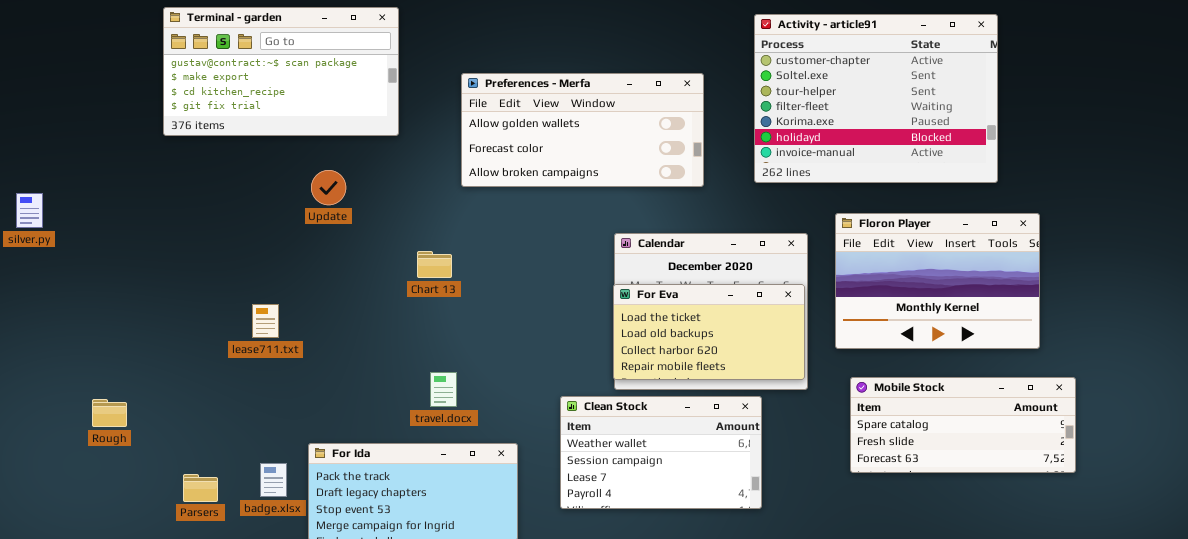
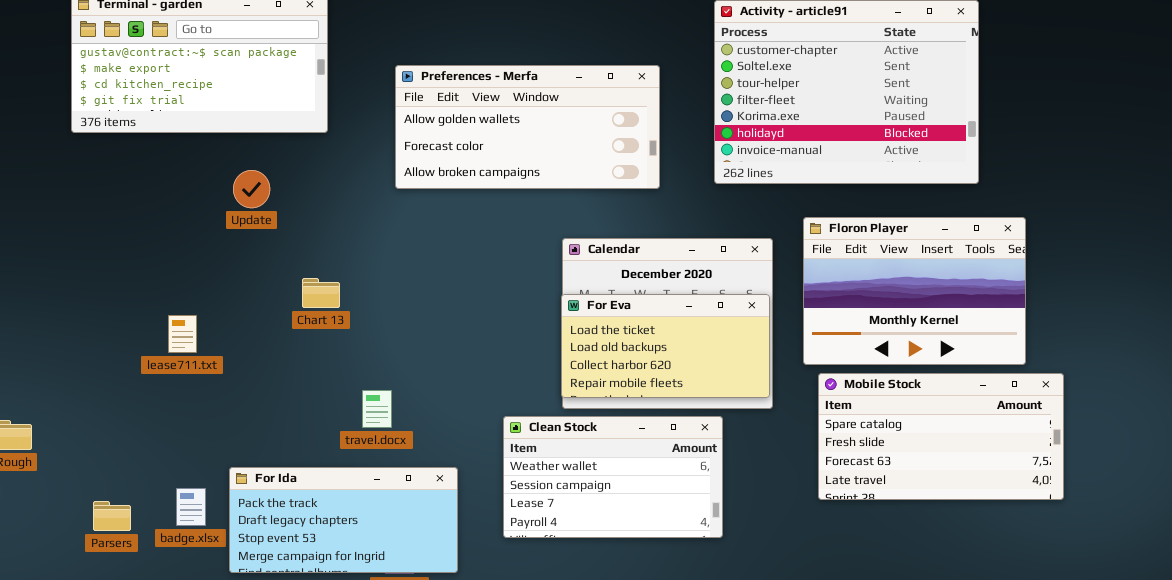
Chart 13: [417,251,452,278] -> [302,278,340,308], moved
Mobile Stock: [850,377,1076,473] -> [818,373,1064,500], resized

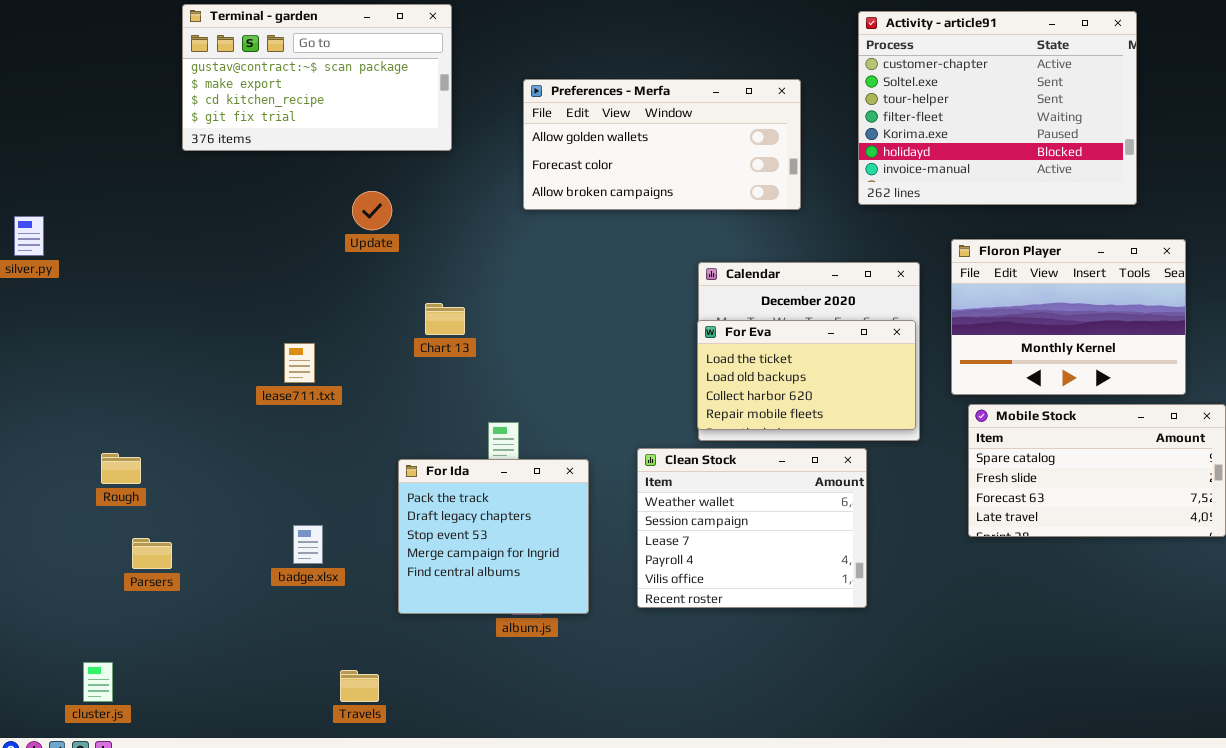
Clean Stock: [503,416,723,538] -> [637,448,867,608], resized
For Ida: [229,467,458,573] -> [398,459,589,614], resized
Parsers: [93,501,131,531] -> [132,538,172,569], moved

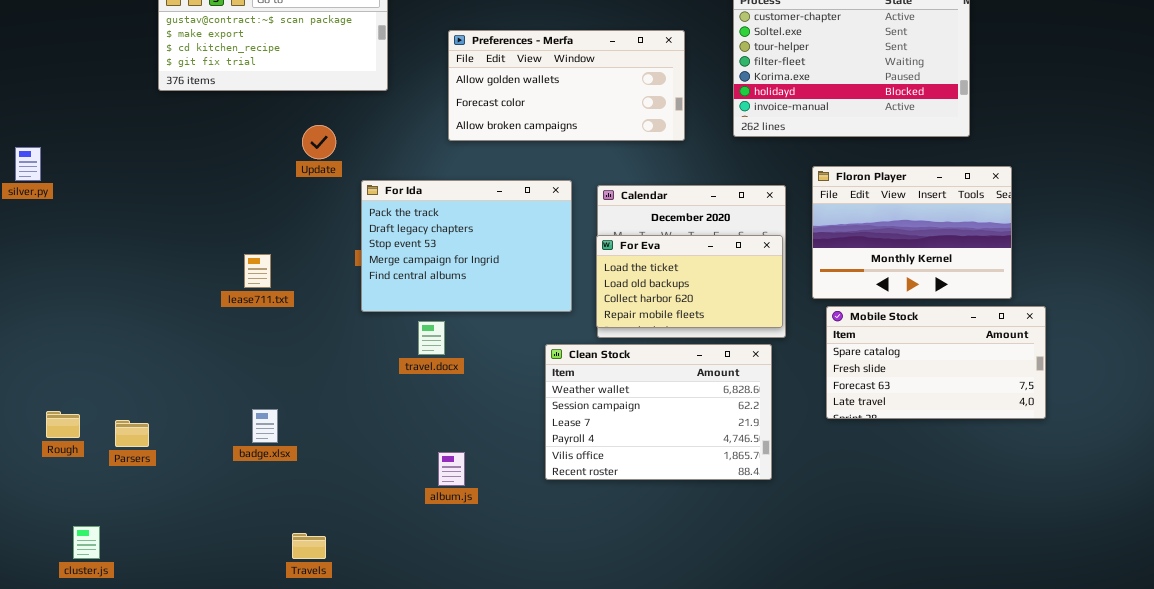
Clean Stock: [637,448,867,608] -> [545,344,772,480], resized
Rough: [101,453,141,484] -> [46,411,80,438], moved
For Ida: [398,459,589,614] -> [361,180,572,312], moved, resized

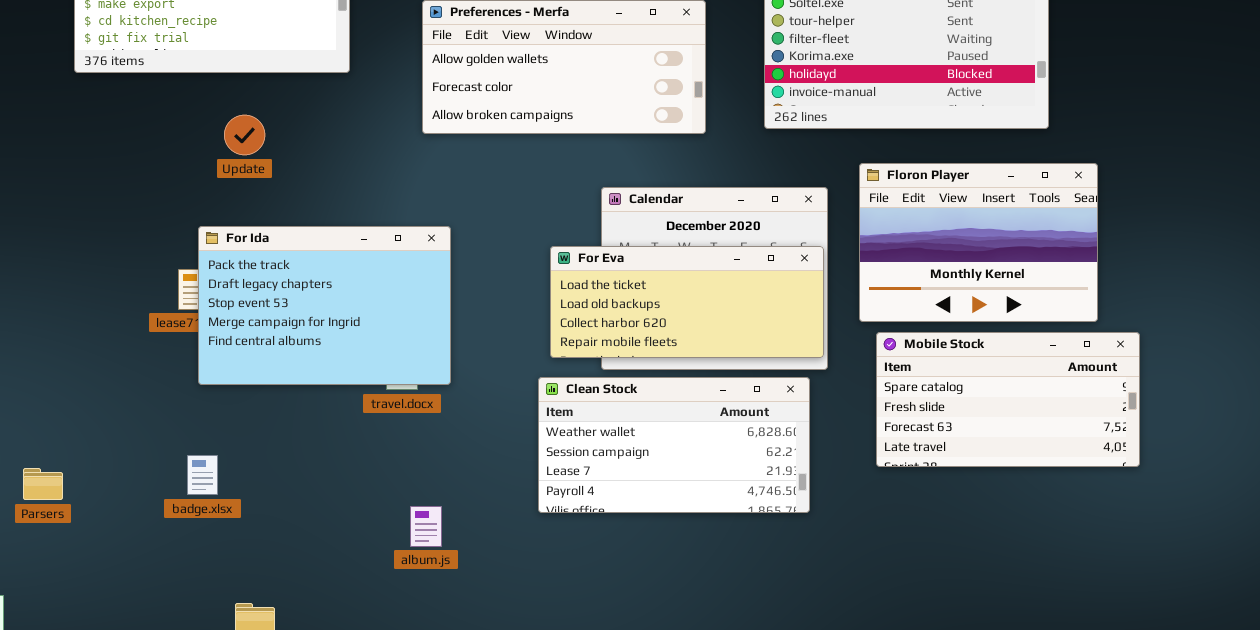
Update: [302,125,336,159] -> [224,115,265,155], moved
For Ida: [361,180,572,312] -> [198,226,451,385], moved
For Eva: [596,235,783,328] -> [550,246,824,358], resized
Clean Stock: [545,344,772,480] -> [538,377,810,513], resized

